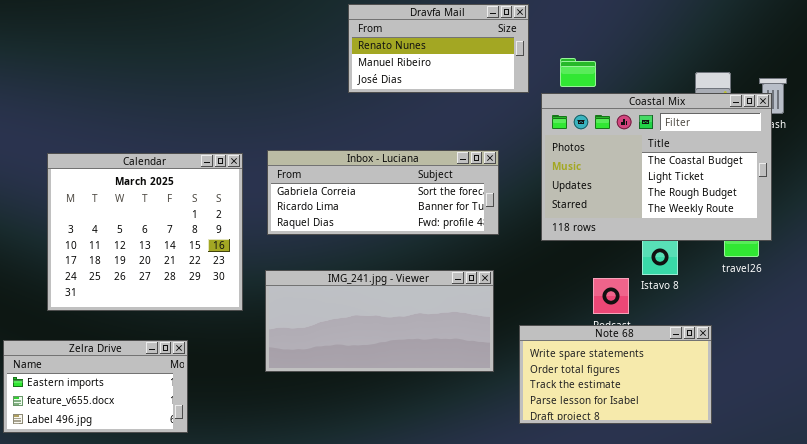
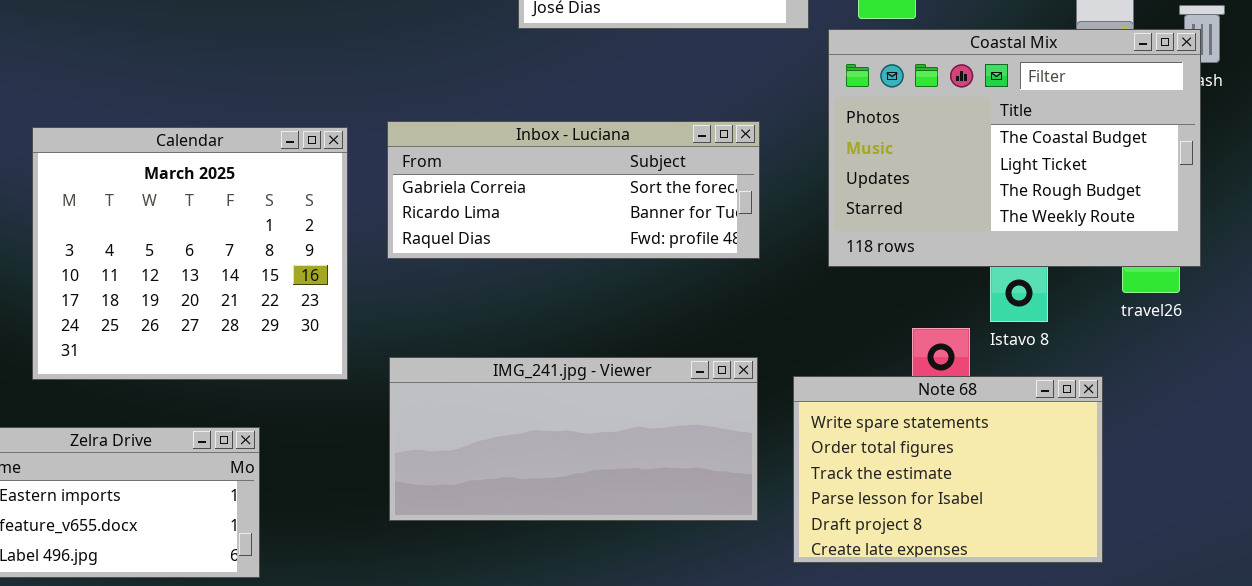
IMG_241.jpg - Viewer: [265,270,494,372] -> [389,357,758,521], moved
Note 68: [519,325,712,424] -> [793,376,1103,563], resized

